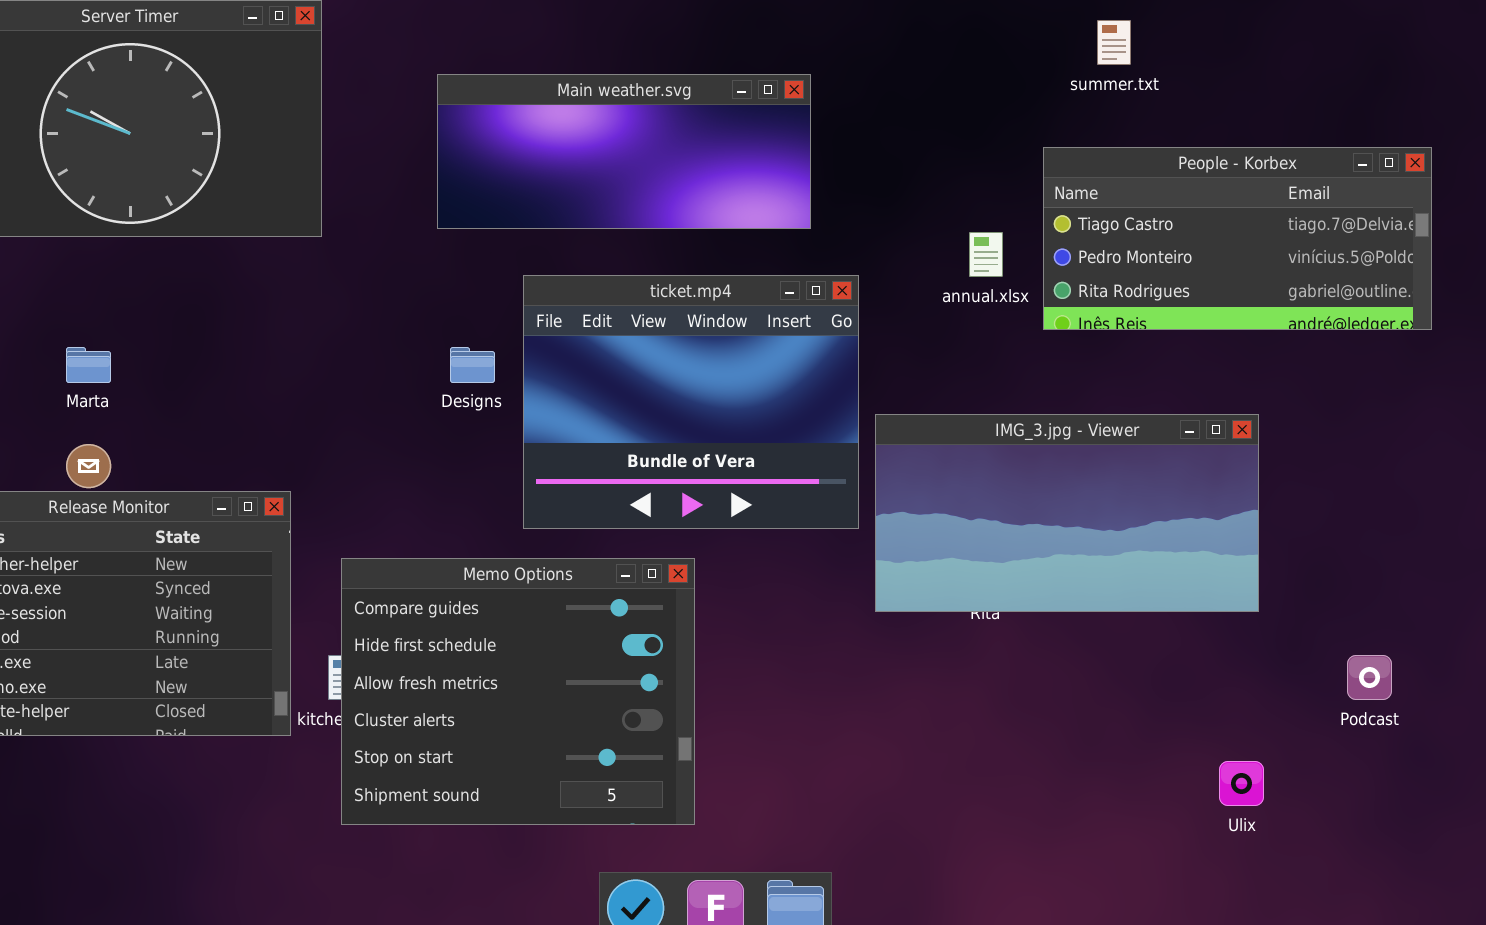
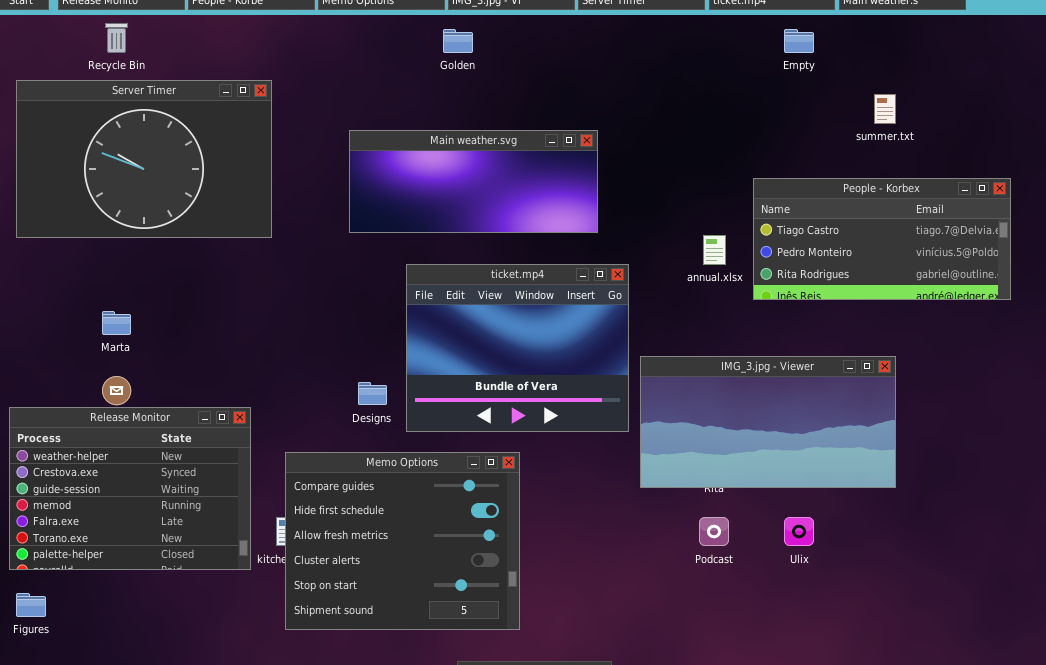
summer.txt: [1097,20,1131,65] -> [874,94,896,124], moved
Designs: [450,347,495,383] -> [358,382,387,405], moved
Podcast: [1347,655,1392,700] -> [699,517,729,546], moved
Ulix: [1219,761,1264,806] -> [784,517,814,546], moved

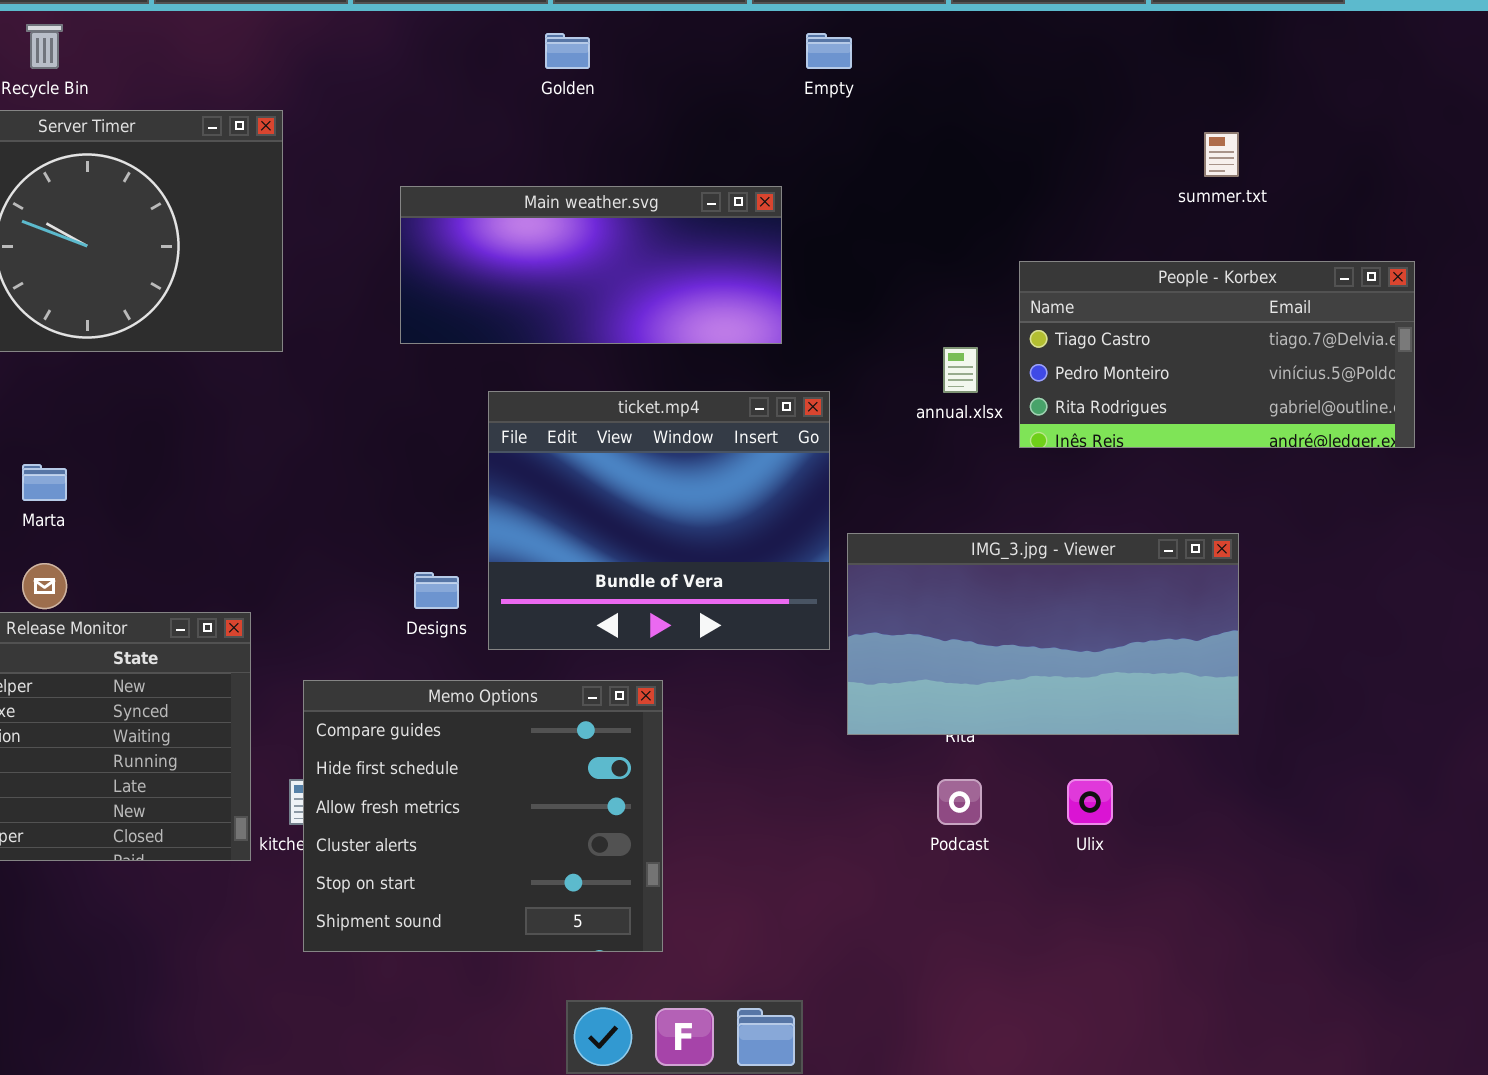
Empty: [784,29,814,53] -> [806,33,852,69], moved

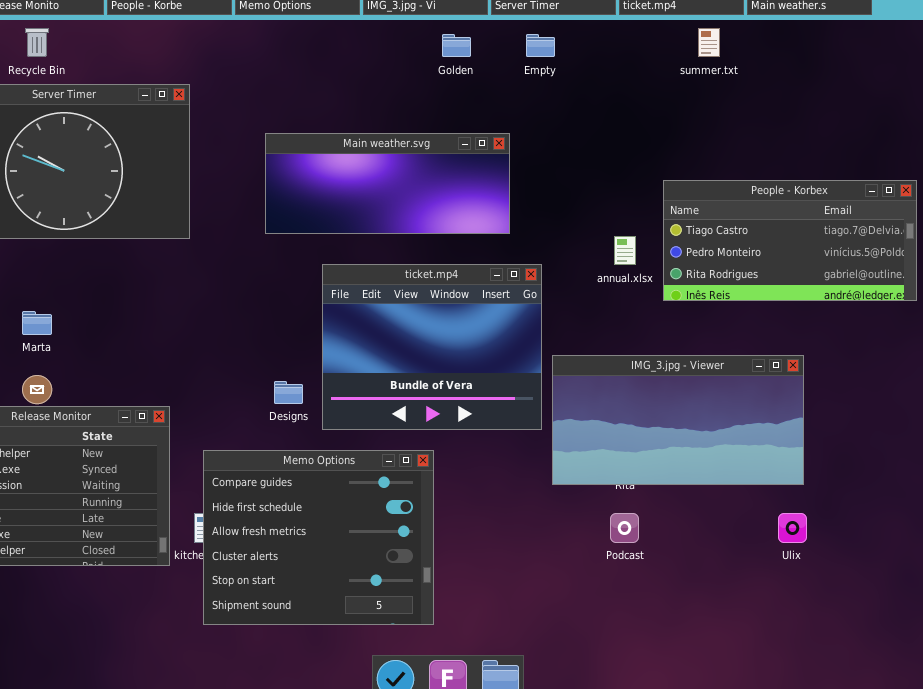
Golden: [545,33,590,69] -> [442,34,471,57], moved
summer.txt: [1204,132,1239,177] -> [698,28,720,57], moved
Ulix: [1067,779,1113,825] -> [778,513,807,543], moved

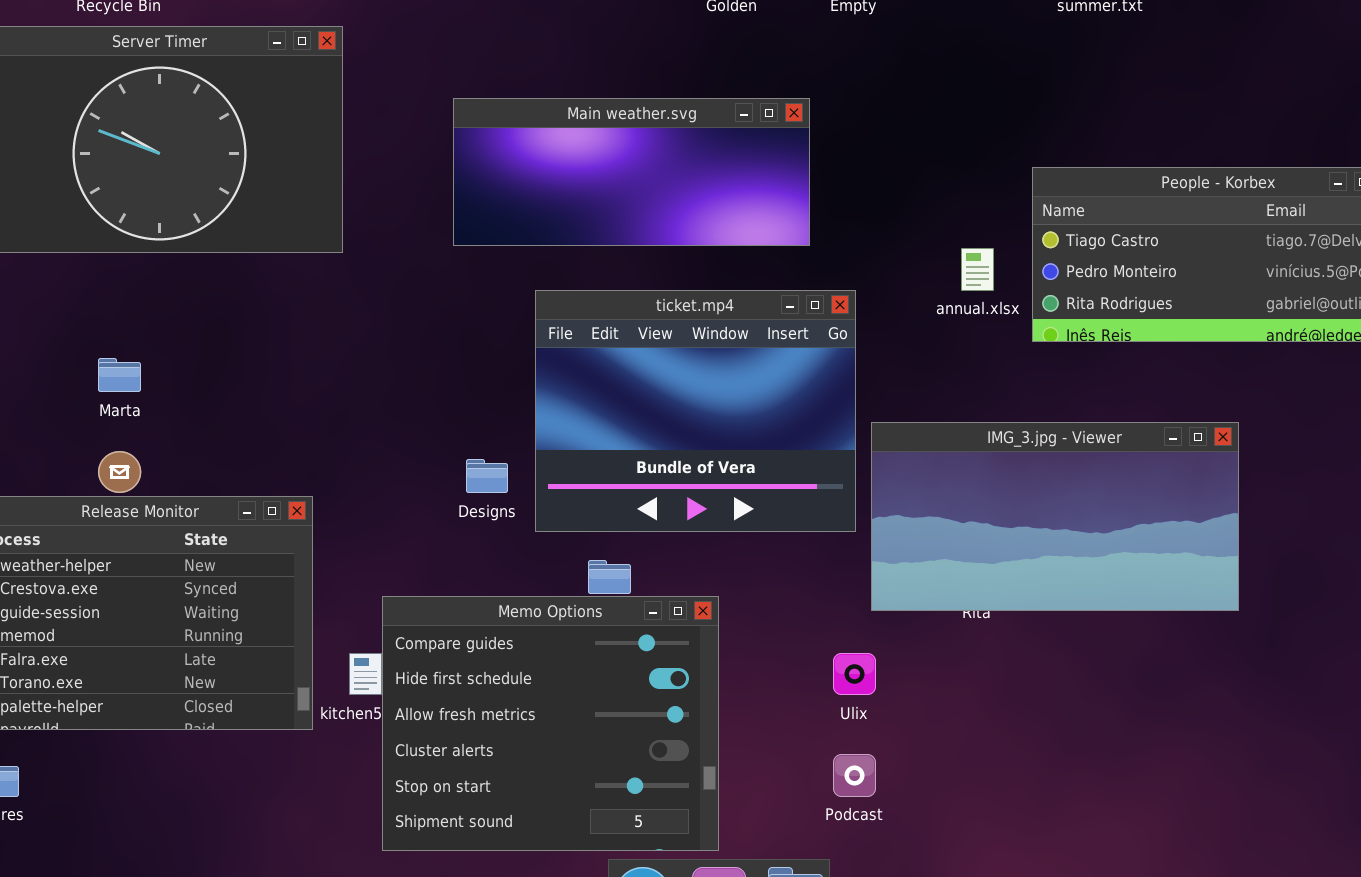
Memo Options: [203,450,434,625] -> [382,596,719,851], moved
Podcast: [610,513,639,543] -> [833,754,876,797], moved
Ulix: [778,513,807,543] -> [833,653,876,695], moved

